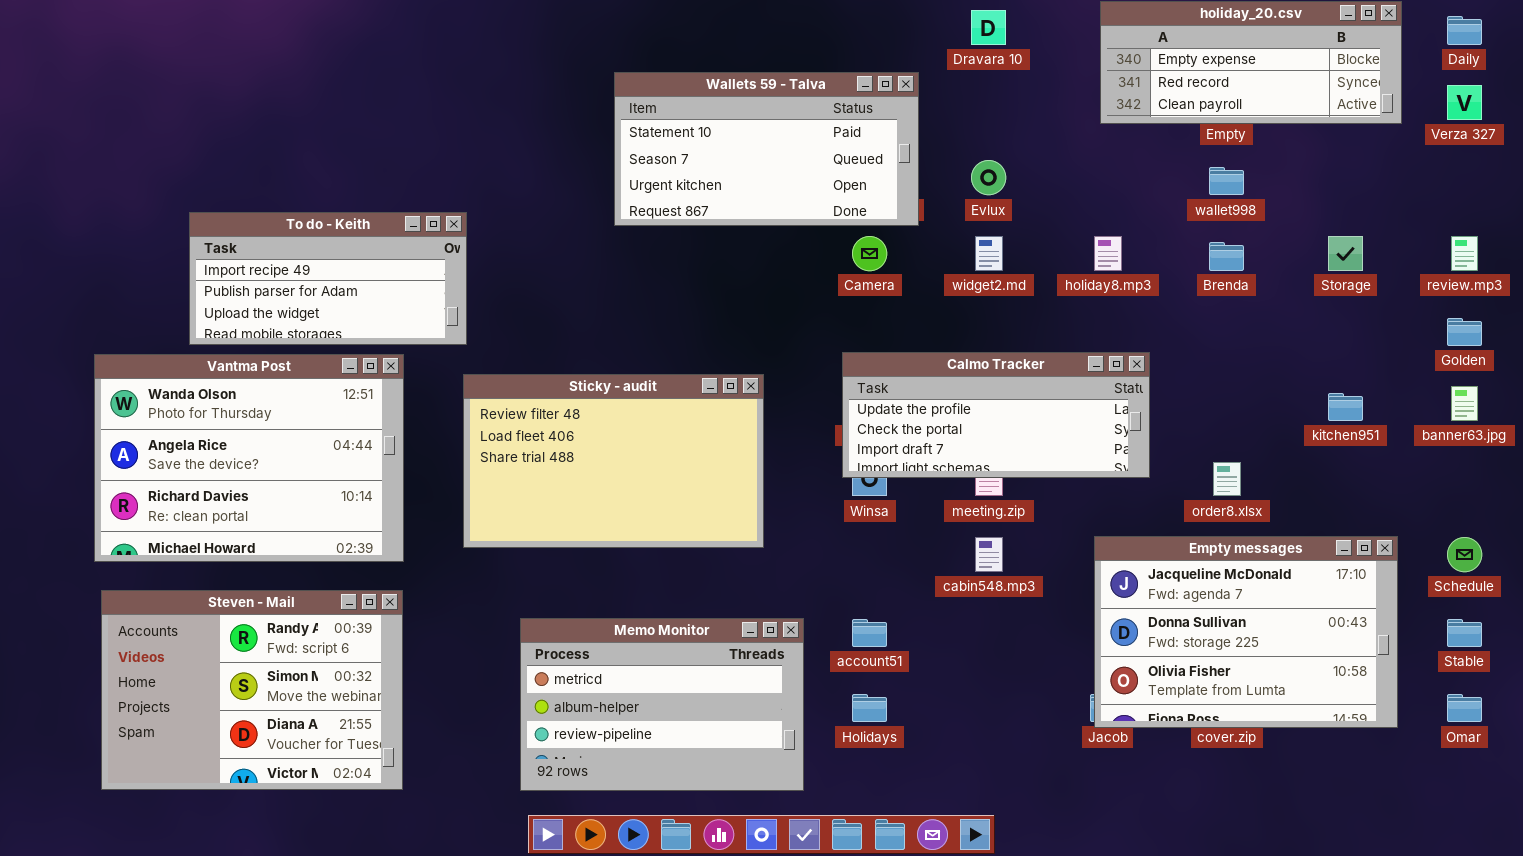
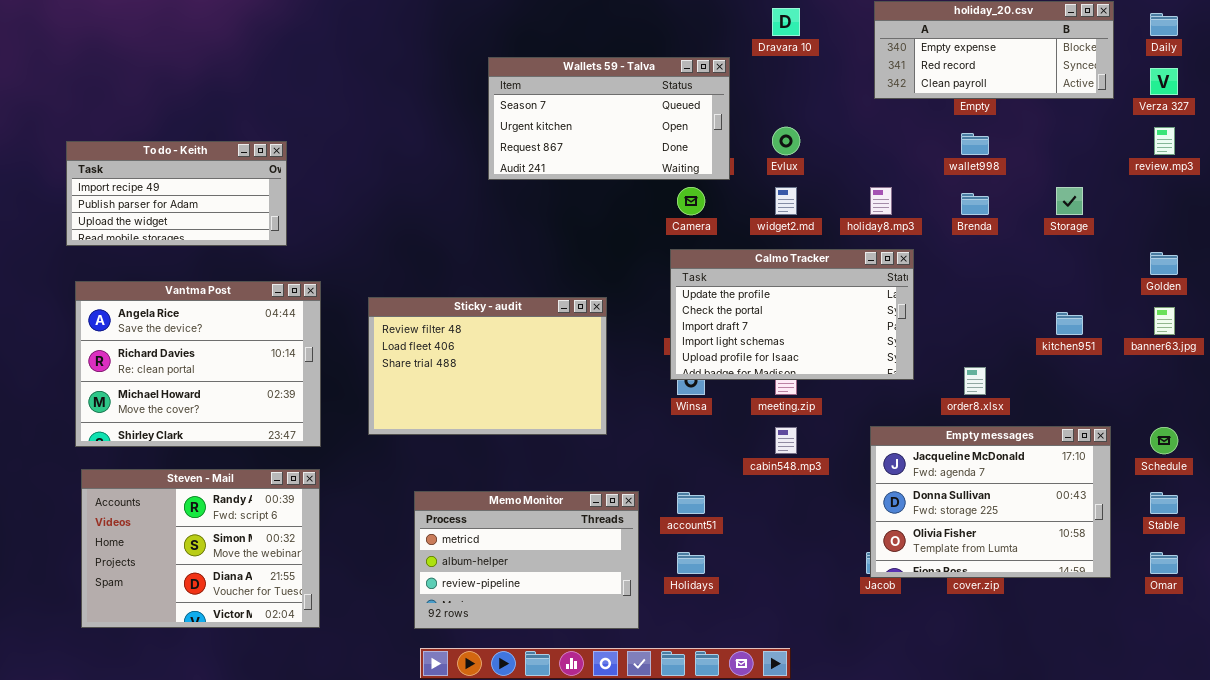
Wallets 59 - Talva: [614,72,919,226] -> [488,57,730,180], scrolled down 1 row
To do - Keith: [189,212,467,345] -> [66,141,287,246], moved
review.mp3: [1451,236,1478,271] -> [1154,127,1175,155], moved
Calmo Tracker: [842,352,1150,478] -> [670,249,914,380], resized
Vantma Post: [94,354,404,562] -> [75,281,321,447], scrolled down 1 row

